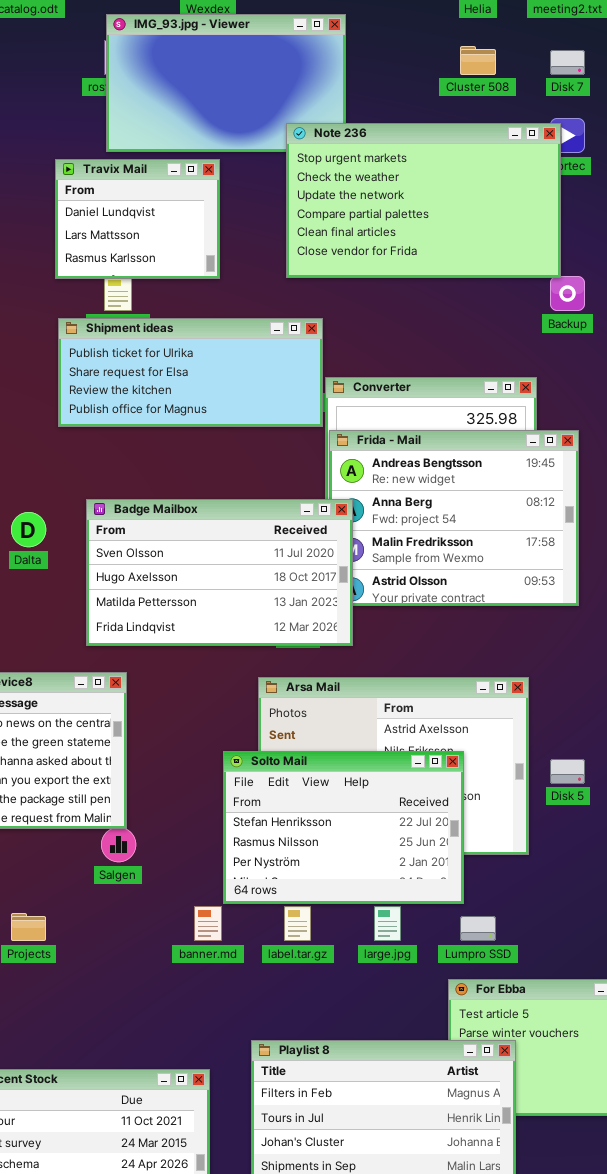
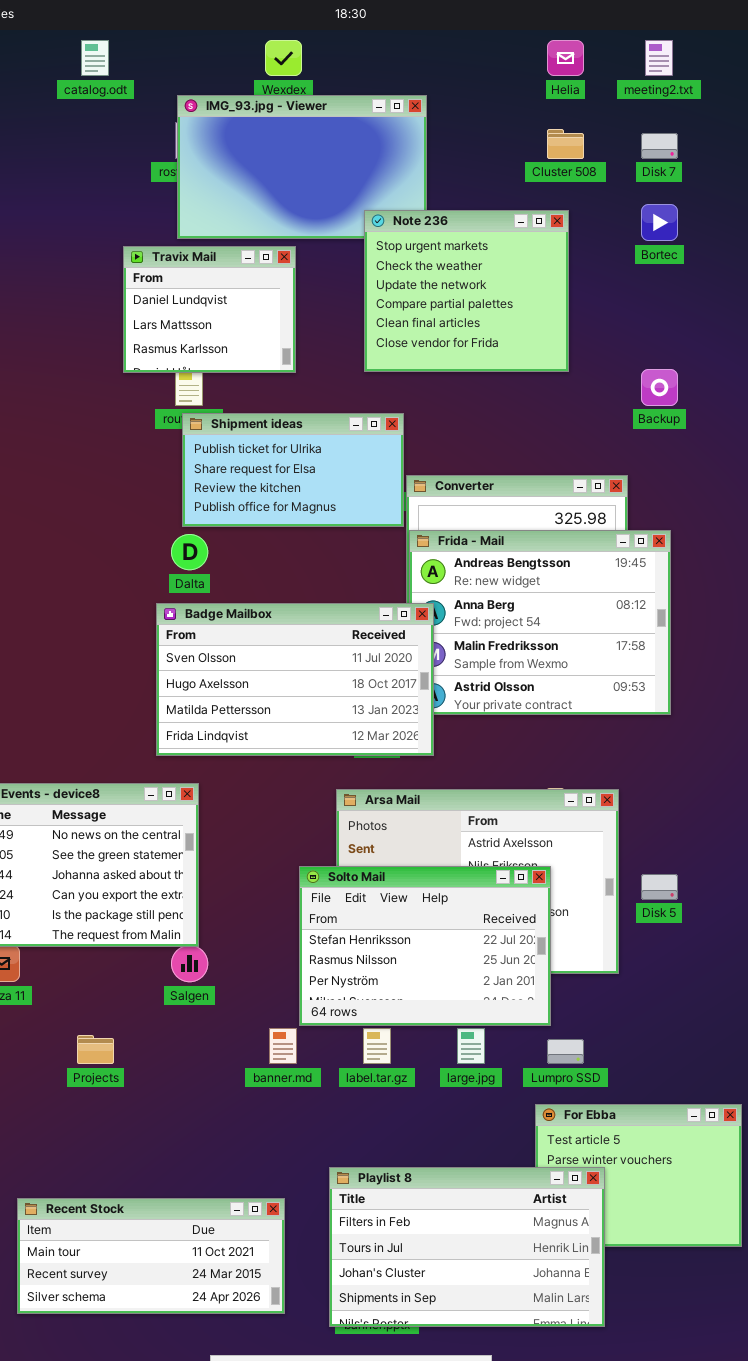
Note 236: [286,123,561,278] -> [364,210,569,372], resized
Shipment ideas: [58,318,323,427] -> [182,413,404,527], resized
Dalta: [11,512,46,547] -> [171,534,208,570], moved

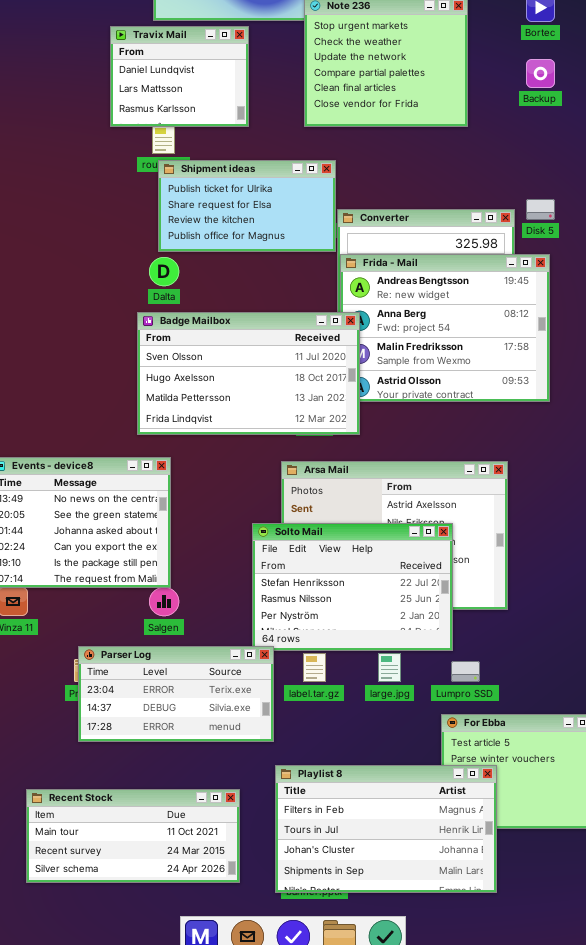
Backup: [641,369,678,406] -> [526,59,555,88], moved
Disk 5: [641,874,678,900] -> [526,199,555,220], moved
Parser Log: none -> [78,646,274,742], opened

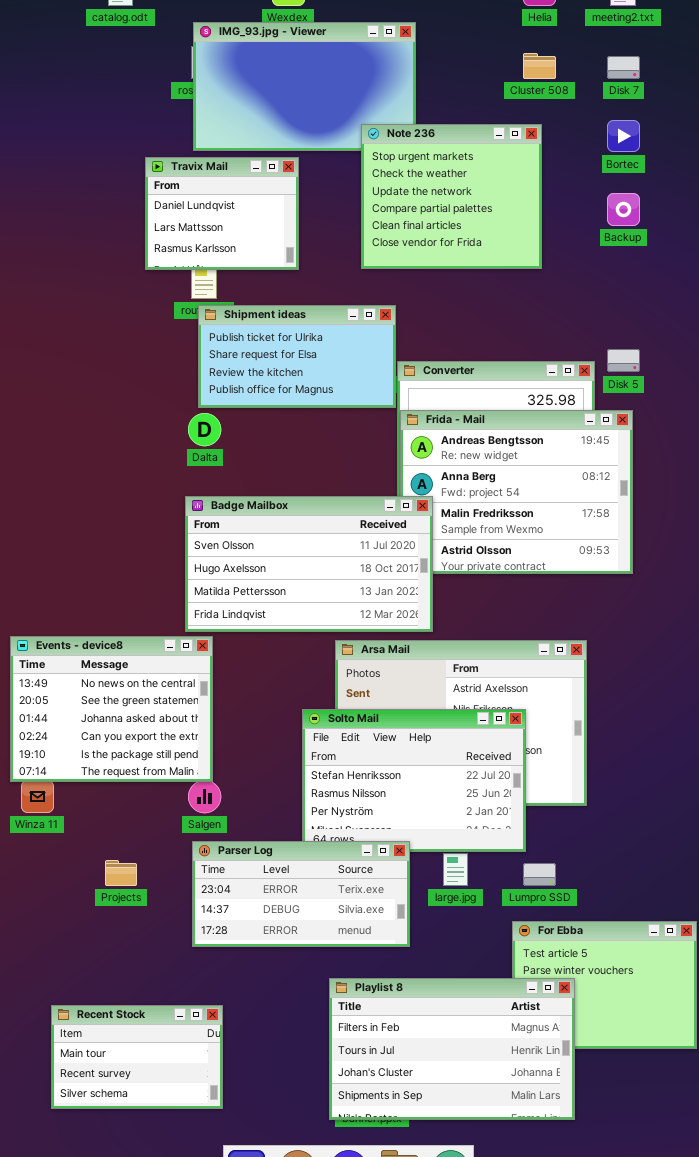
Badge Mailbox: [137,312,360,435] -> [185,496,433,632], moved
Parser Log: [78,646,274,742] -> [192,841,410,947], moved
Recent Stock: [26,789,240,883] -> [51,1005,223,1109], resized

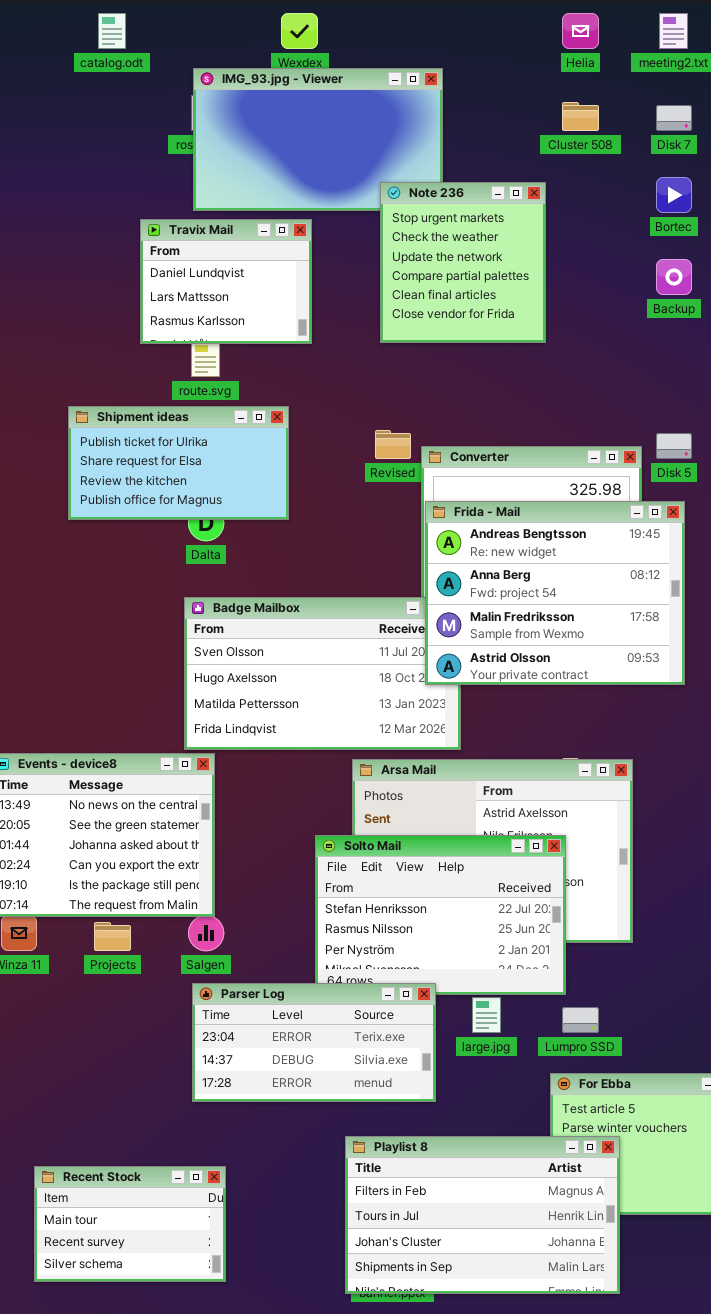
Note 236: [361,124,542,269] -> [380,182,546,343], resized
Shipment ideas: [198,305,396,408] -> [68,406,289,520], moved
Frida - Mail: [400,410,633,574] -> [425,501,685,685], raised
Projects: [105,860,137,886] -> [94,922,131,951], moved

